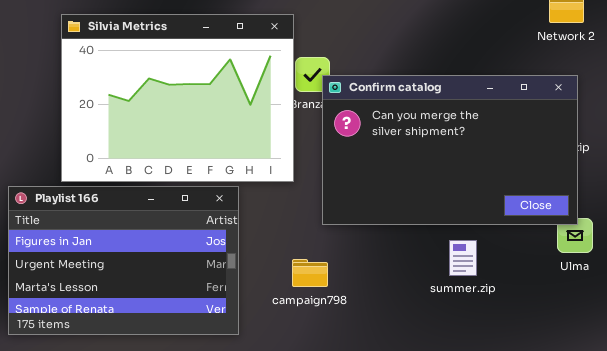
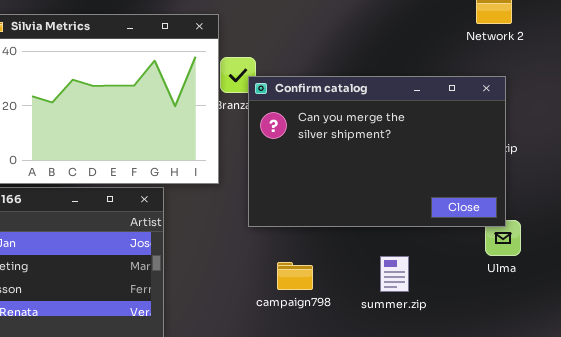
summer.zip: [449,240,477,276] -> [380,256,409,292], moved
campaign798: [292,259,328,287] -> [277,262,313,290], moved

